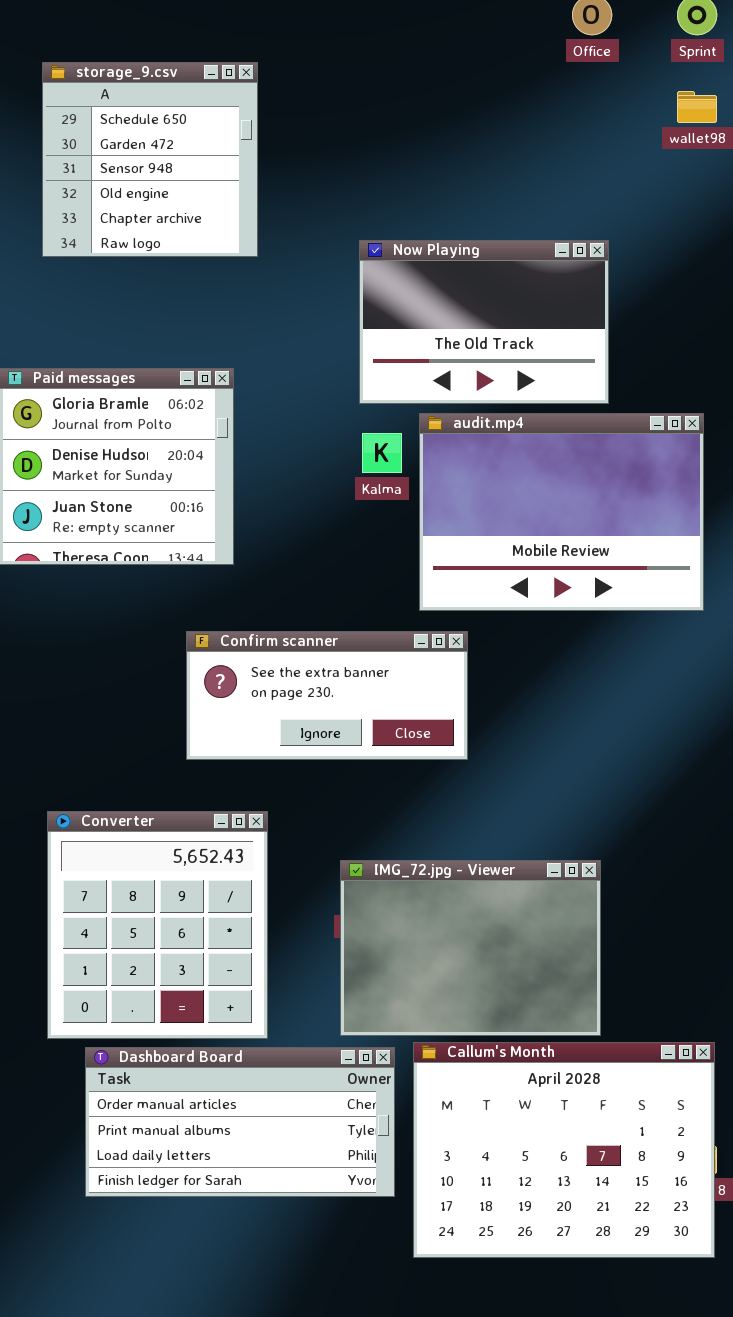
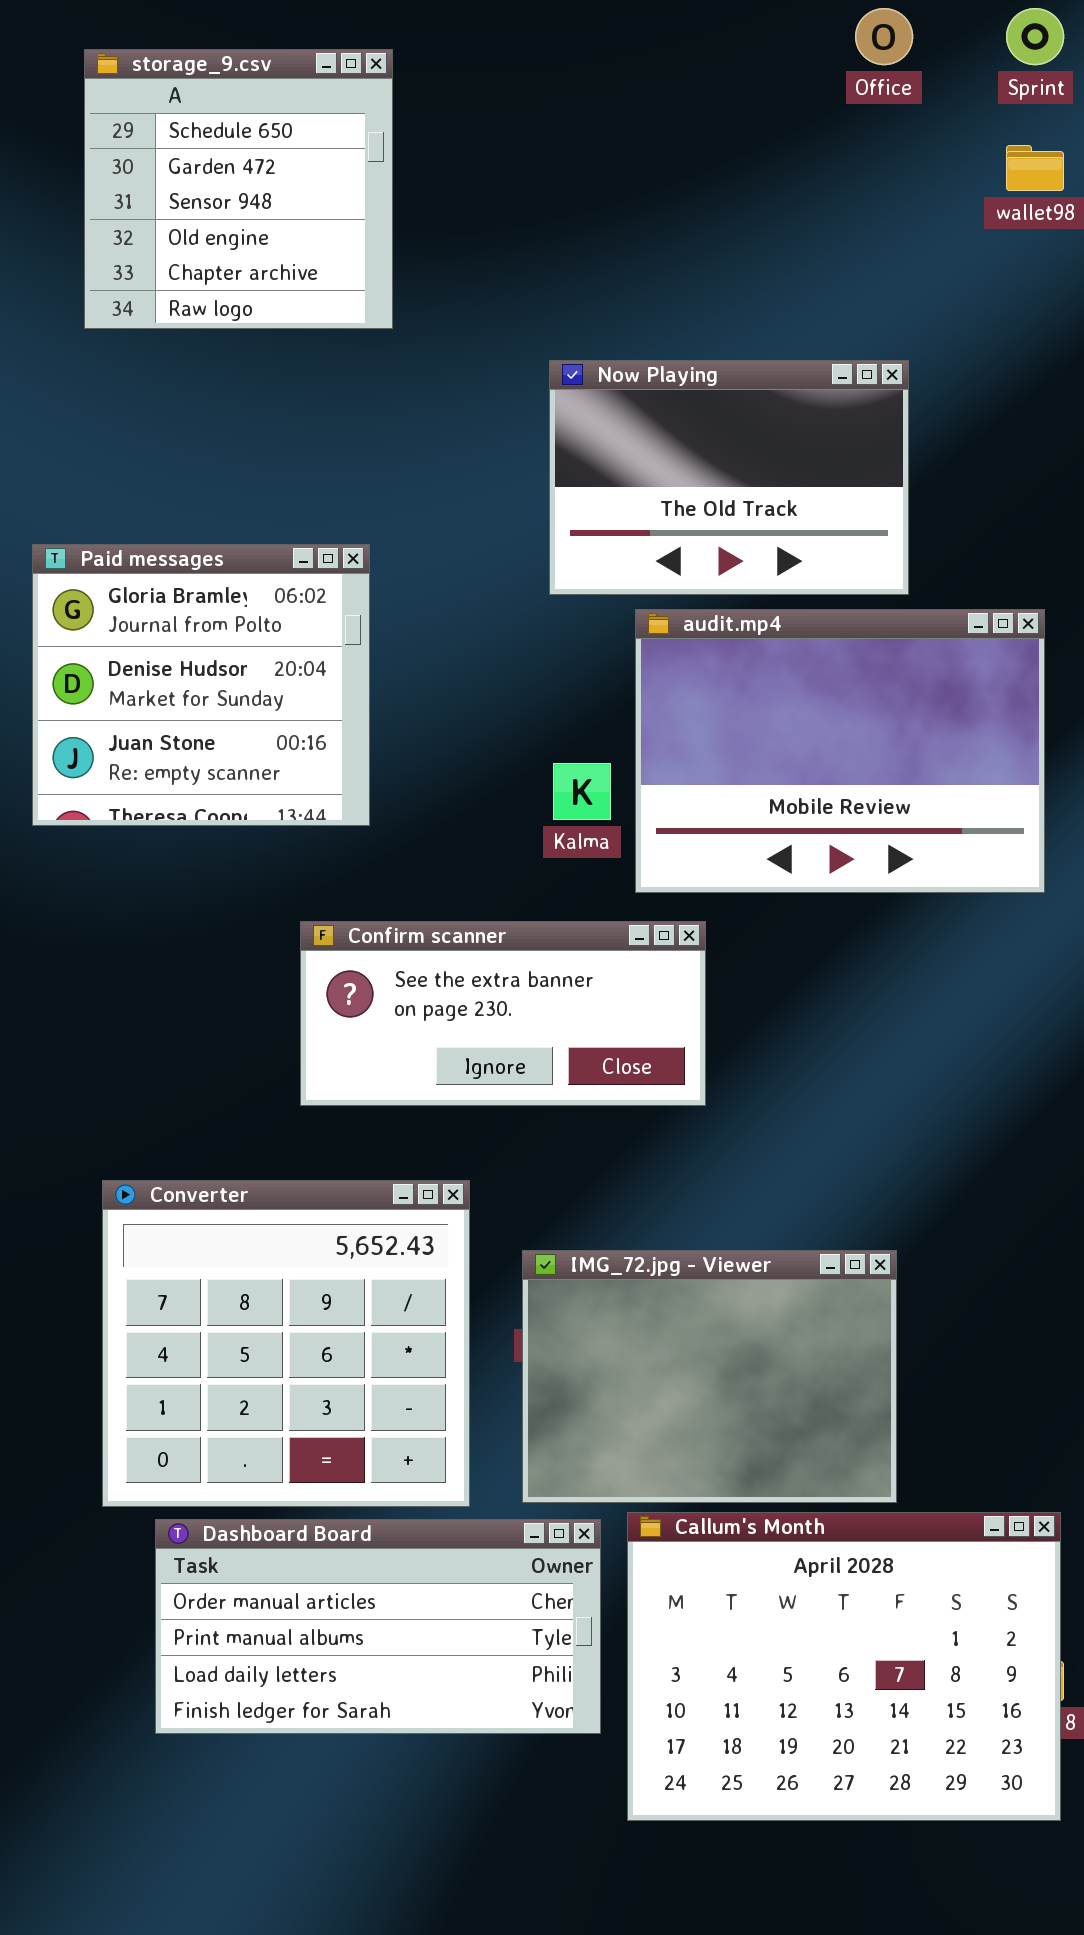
storage_9.csv: [42,62,258,257] -> [84,49,393,329], moved
Kalma: [362,433,402,473] -> [553,763,611,820], moved
Converter: [47,811,268,1039] -> [102,1180,470,1507], resized

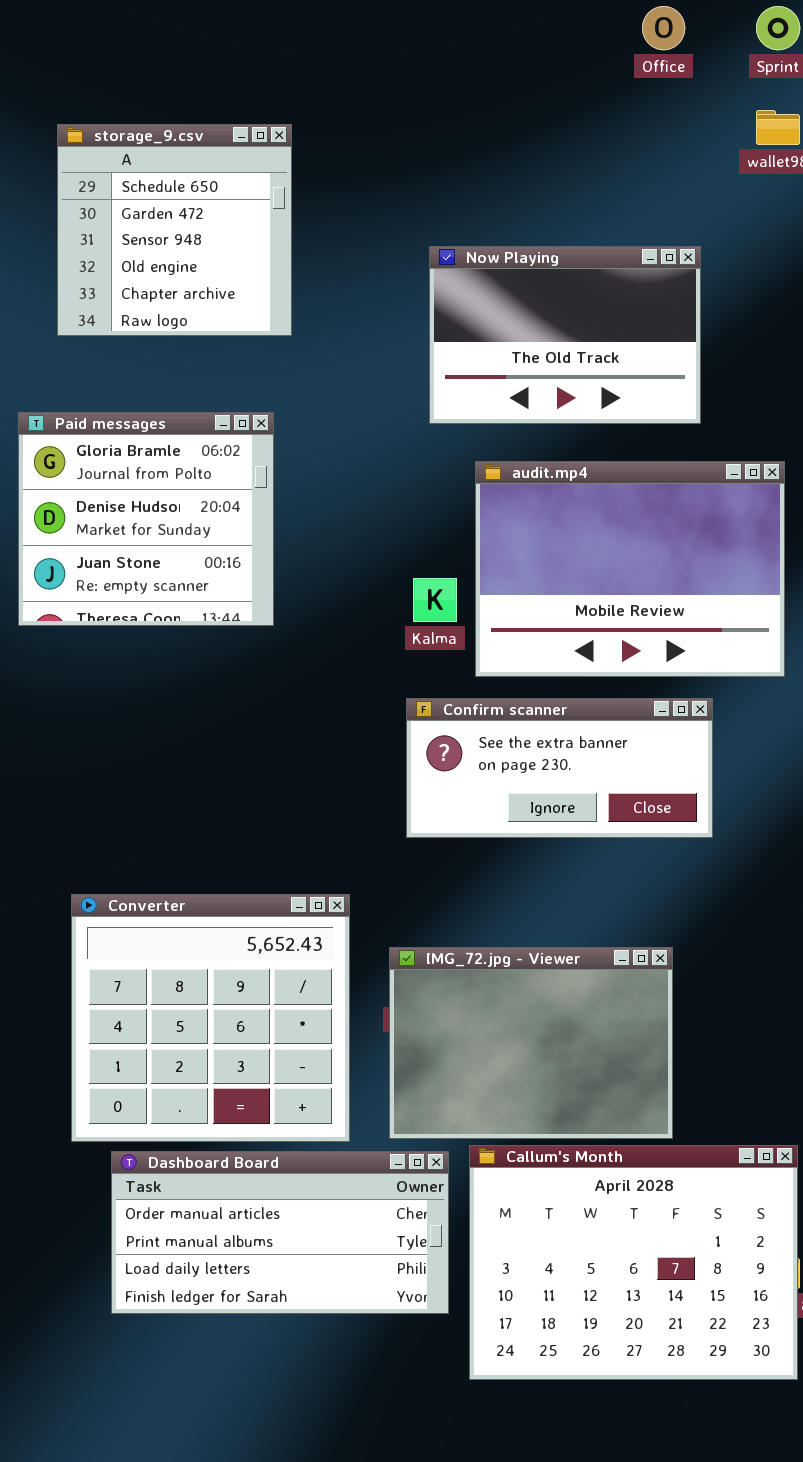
storage_9.csv: [84,49,393,329] -> [57,124,292,336], moved
Now Playing: [549,360,909,595] -> [429,246,701,424], moved
Confirm scanner: [300,921,706,1106] -> [406,698,713,838], moved

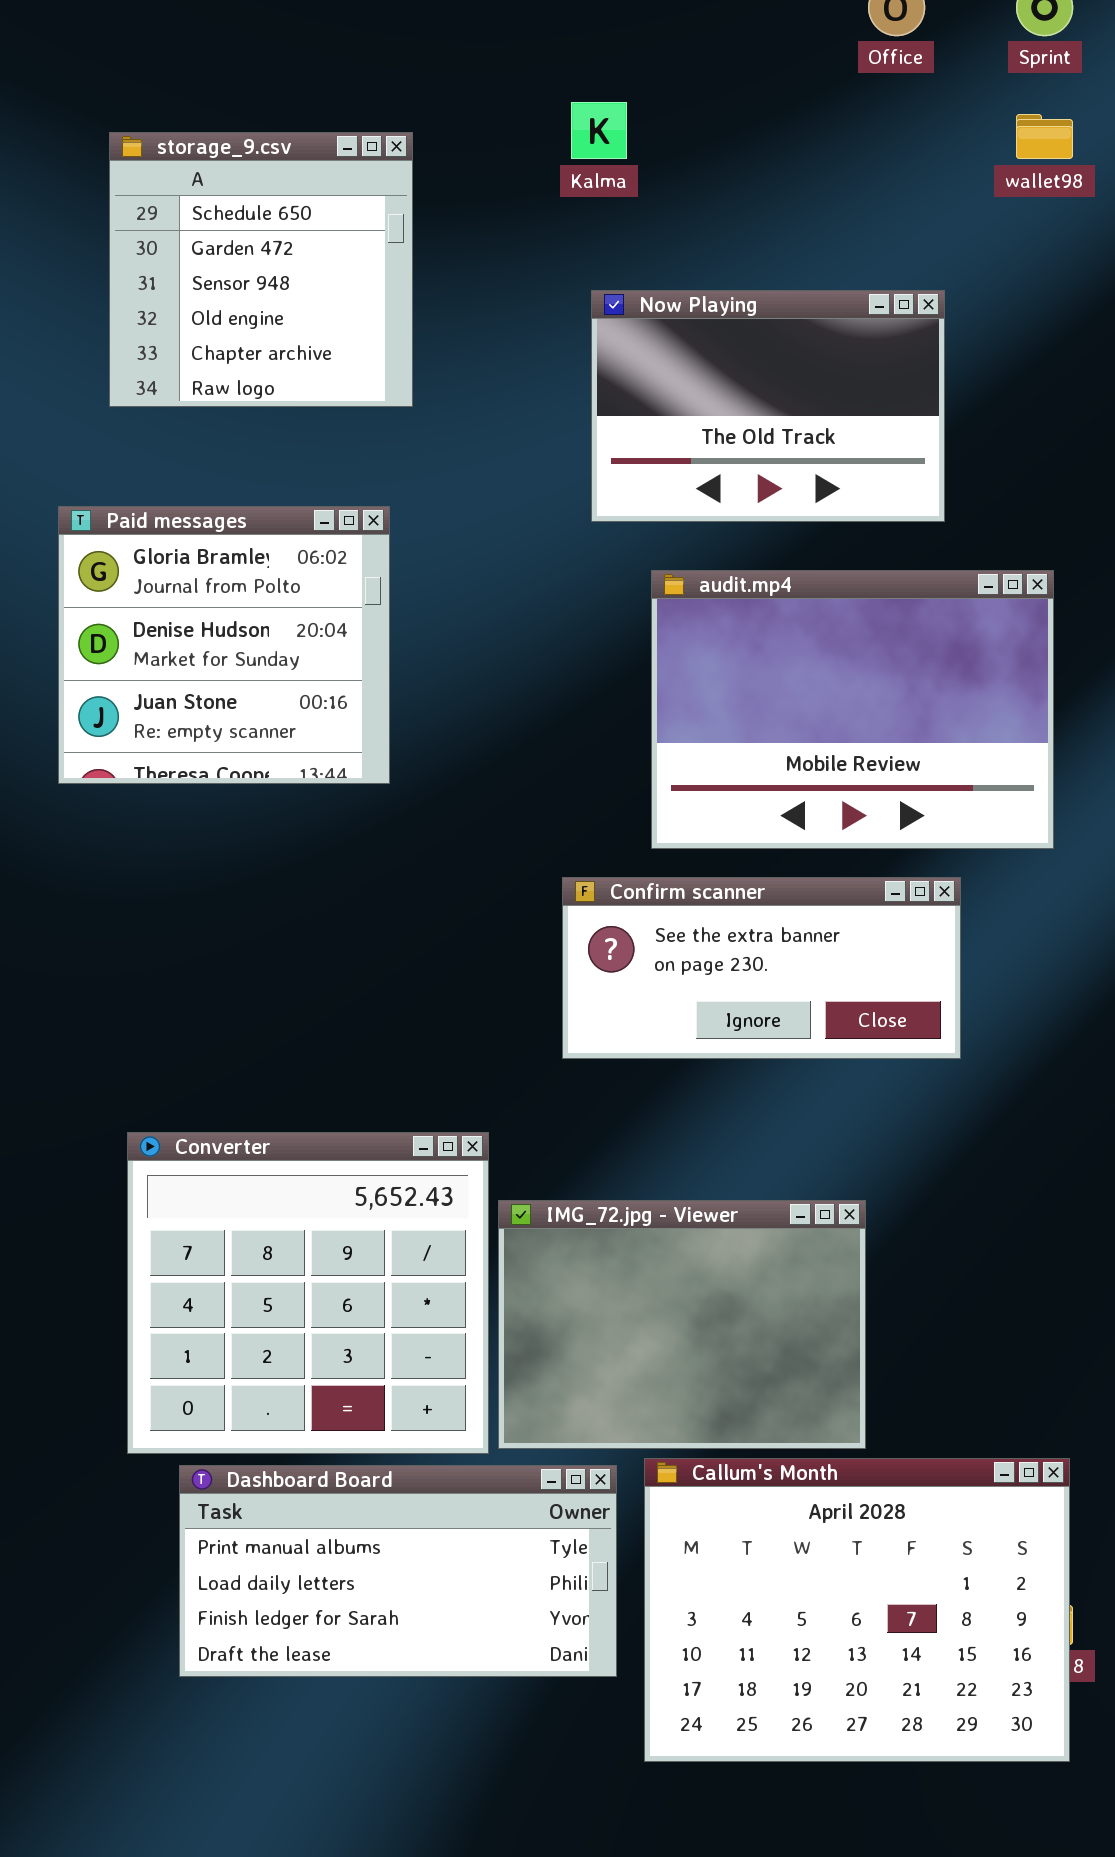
Kalma: [413,578,457,622] -> [571,102,627,159], moved
IMG_72.jpg - Viewer: [389,947,673,1139] -> [498,1200,866,1449], moved
Dashboard Board: [111,1151,449,1314] -> [179,1465,617,1677], scrolled down 1 row

